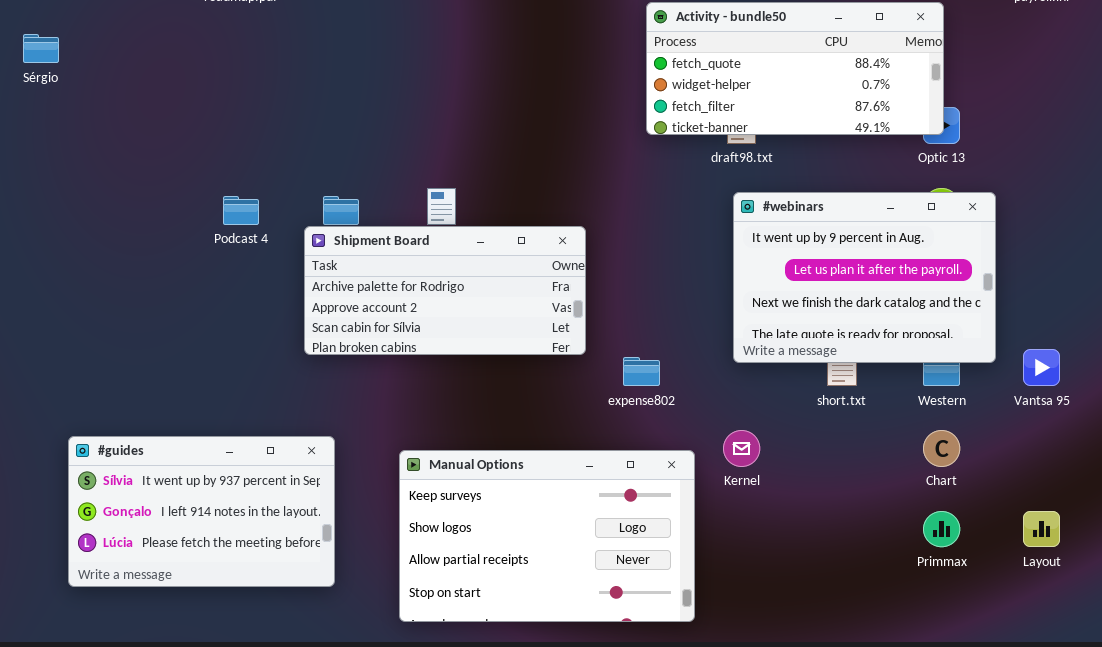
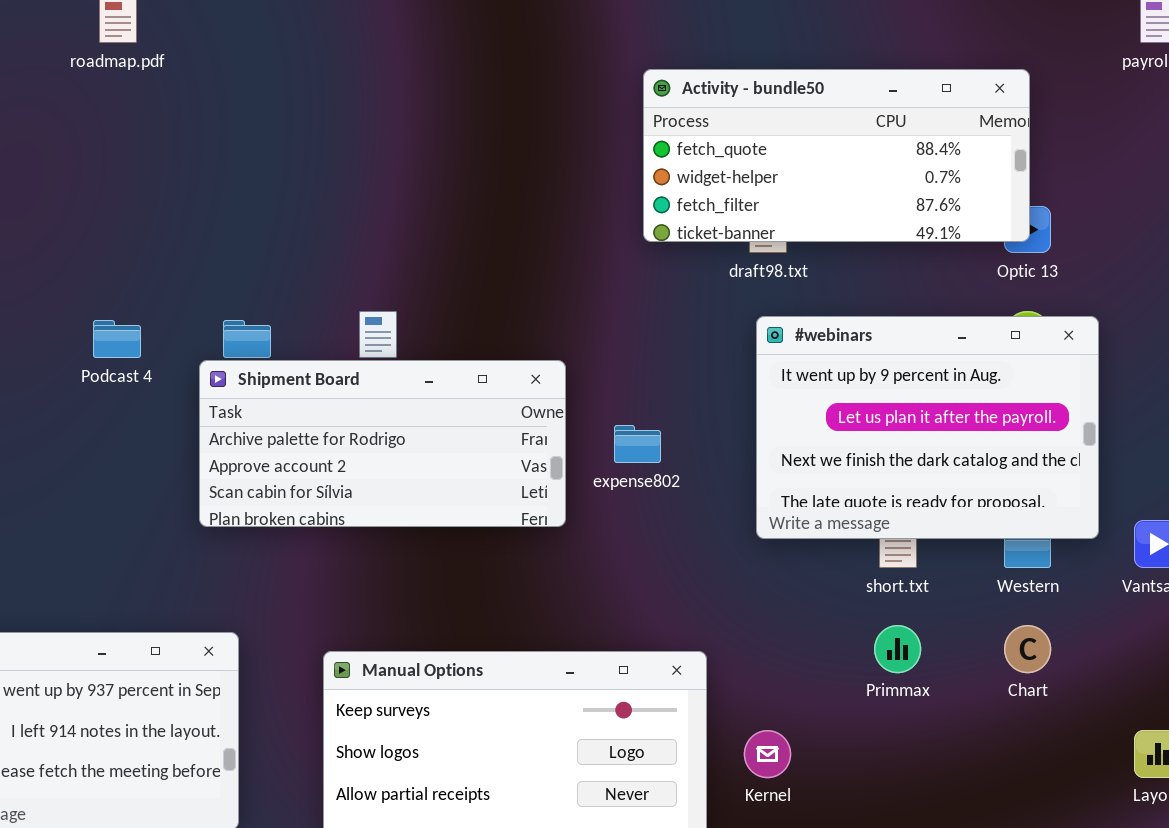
expense802: [623,357,660,386] -> [614,425,661,463], moved
Kernel: [723,430,760,467] -> [744,730,791,778], moved
Primmax: [923,511,960,547] -> [874,625,921,673], moved

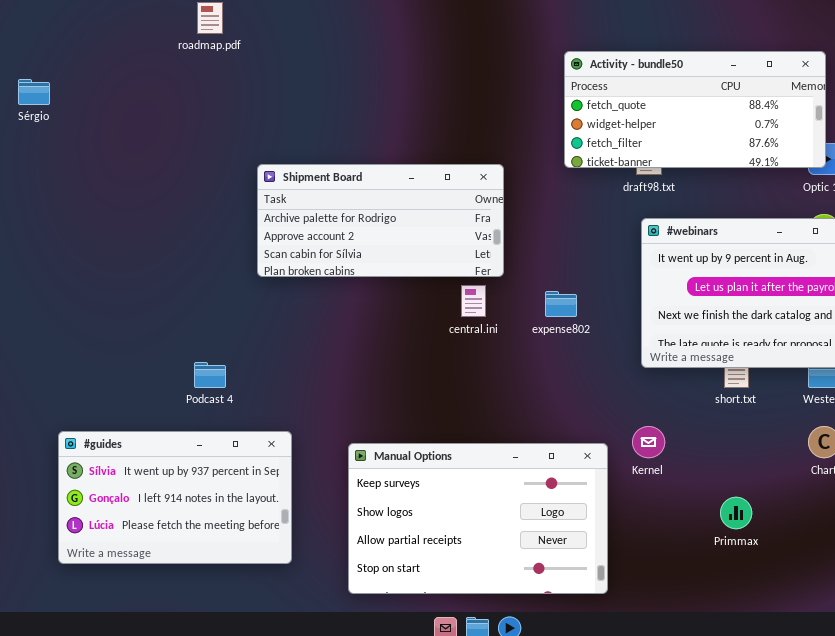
Podcast 4: [93,320,141,358] -> [194,362,226,388], moved
Shipment Board: [199,360,566,527] -> [257,164,504,277], moved
Primmax: [874,625,921,673] -> [720,497,752,529], moved
Kernel: [744,730,791,778] -> [632,426,665,458], moved

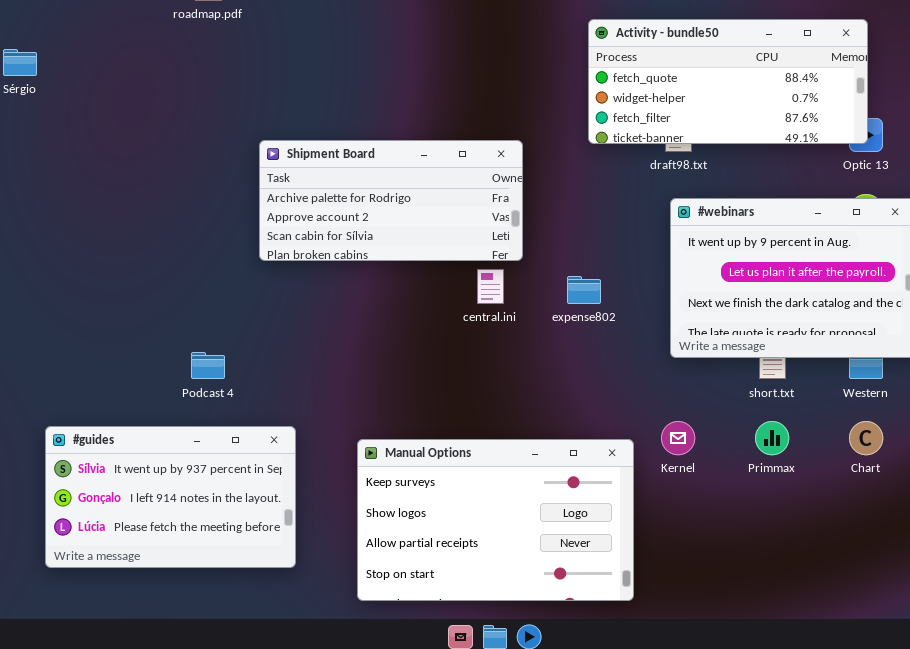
Primmax: [720,497,752,529] -> [755,421,789,455], moved

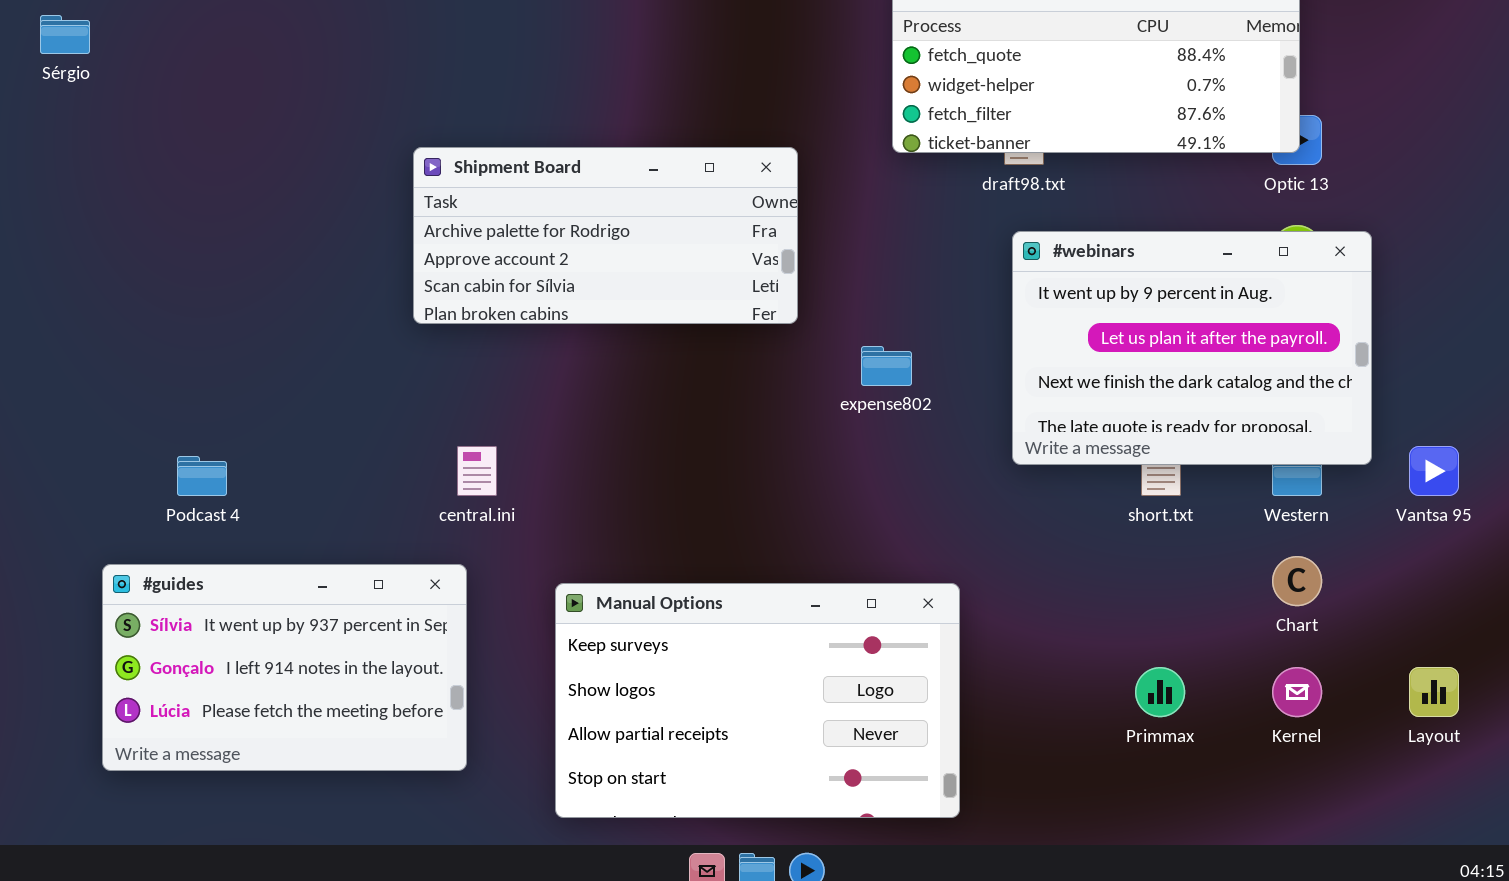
central.ini: [477,269,504,304] -> [457,446,497,496], moved
Podcast 4: [191,352,225,379] -> [177,456,227,496], moved
Kernel: [661,421,695,455] -> [1272,667,1322,717], moved
Primmax: [755,421,789,455] -> [1135,667,1185,717], moved

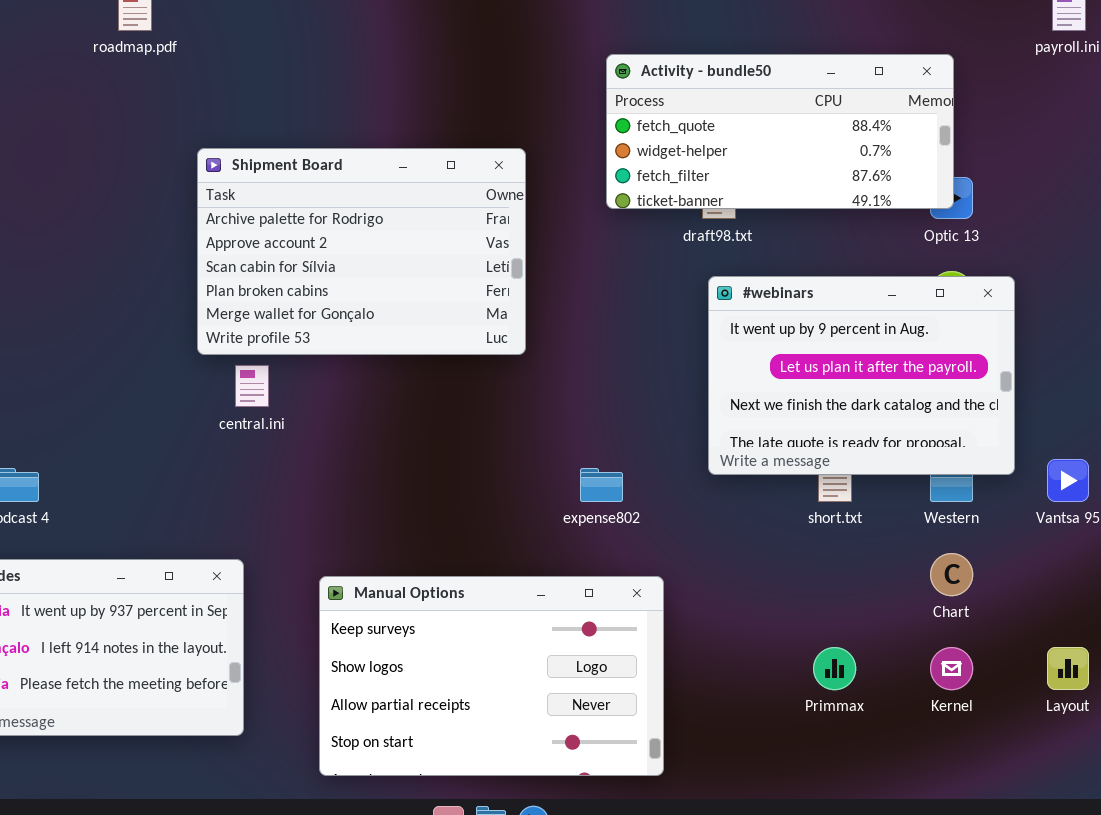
Shipment Board: [413,147,798,324] -> [197,148,526,355], resized
expense802: [861,346,912,386] -> [580,468,623,502], moved
central.ini: [457,446,497,496] -> [235,365,269,407], moved

